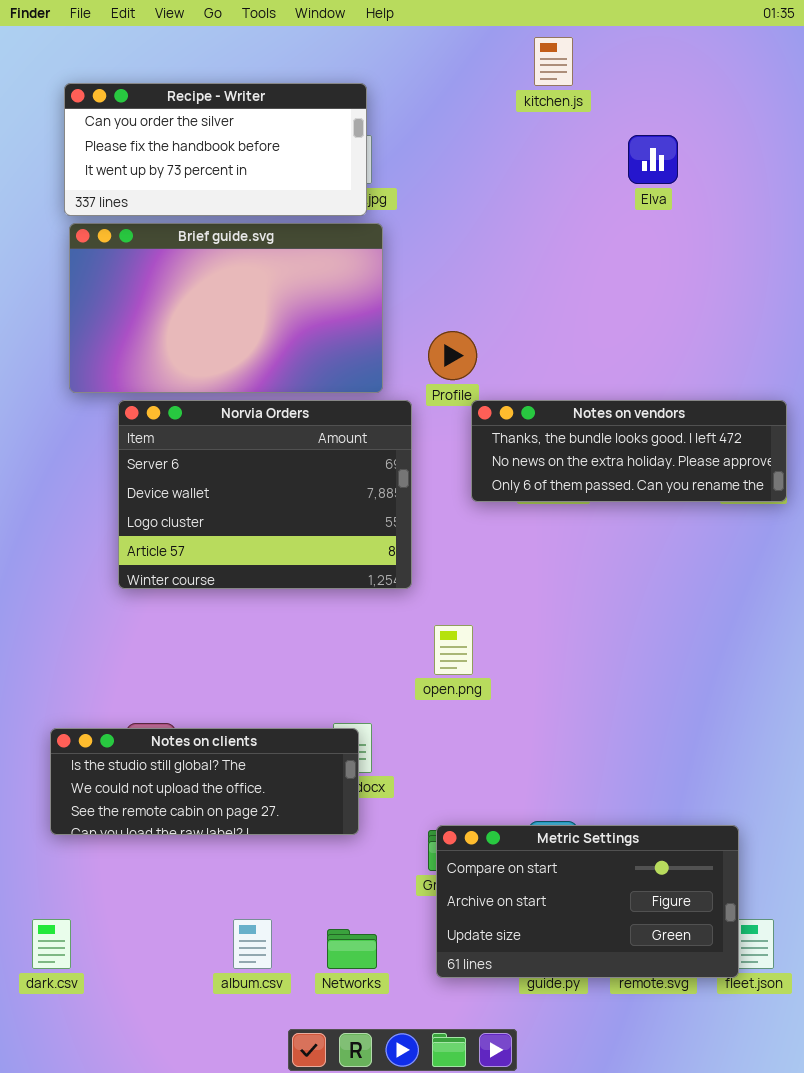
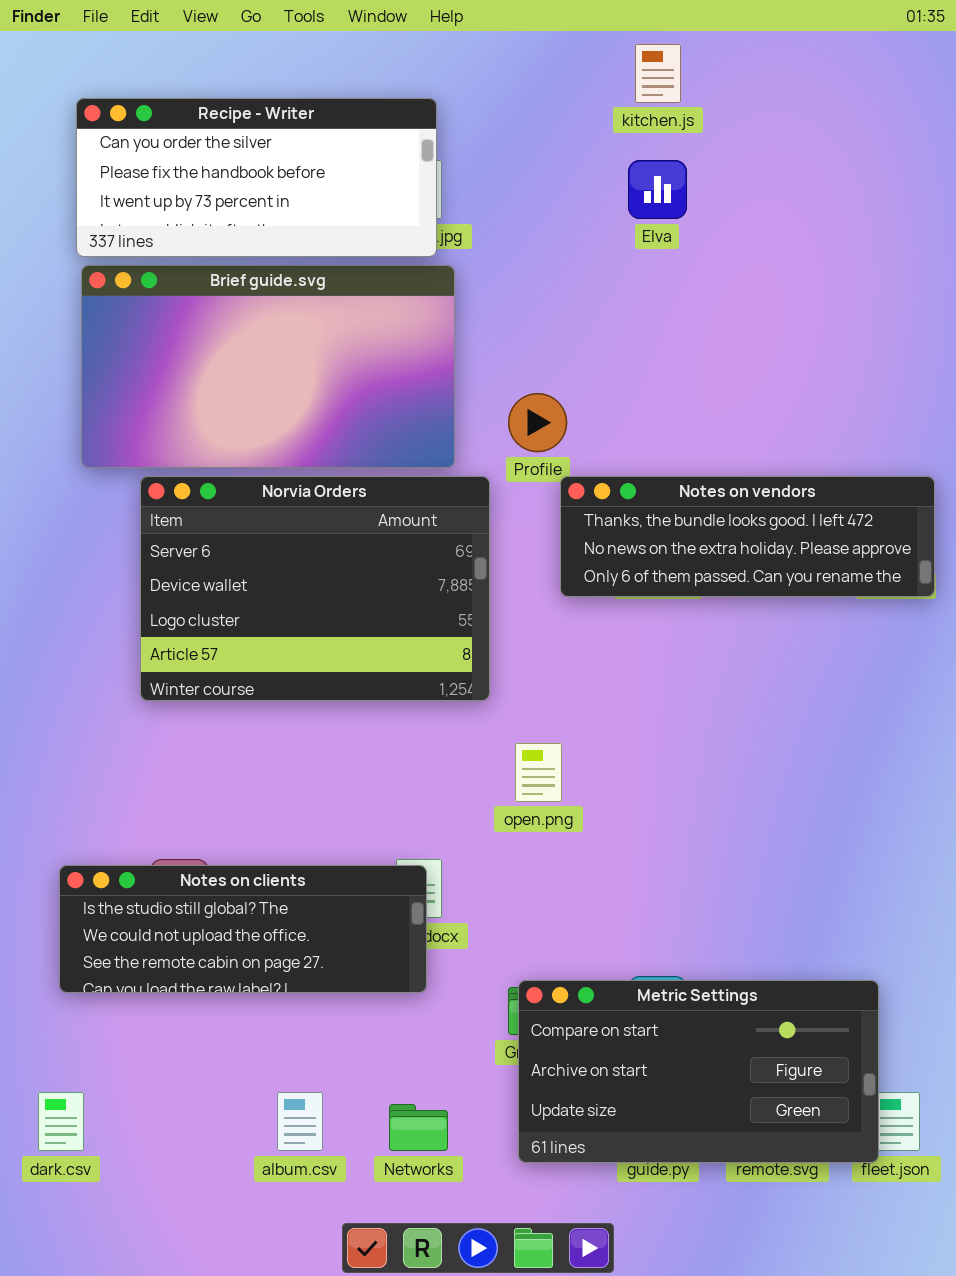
Elva: [628,135,678,184] -> [628,160,687,219], moved

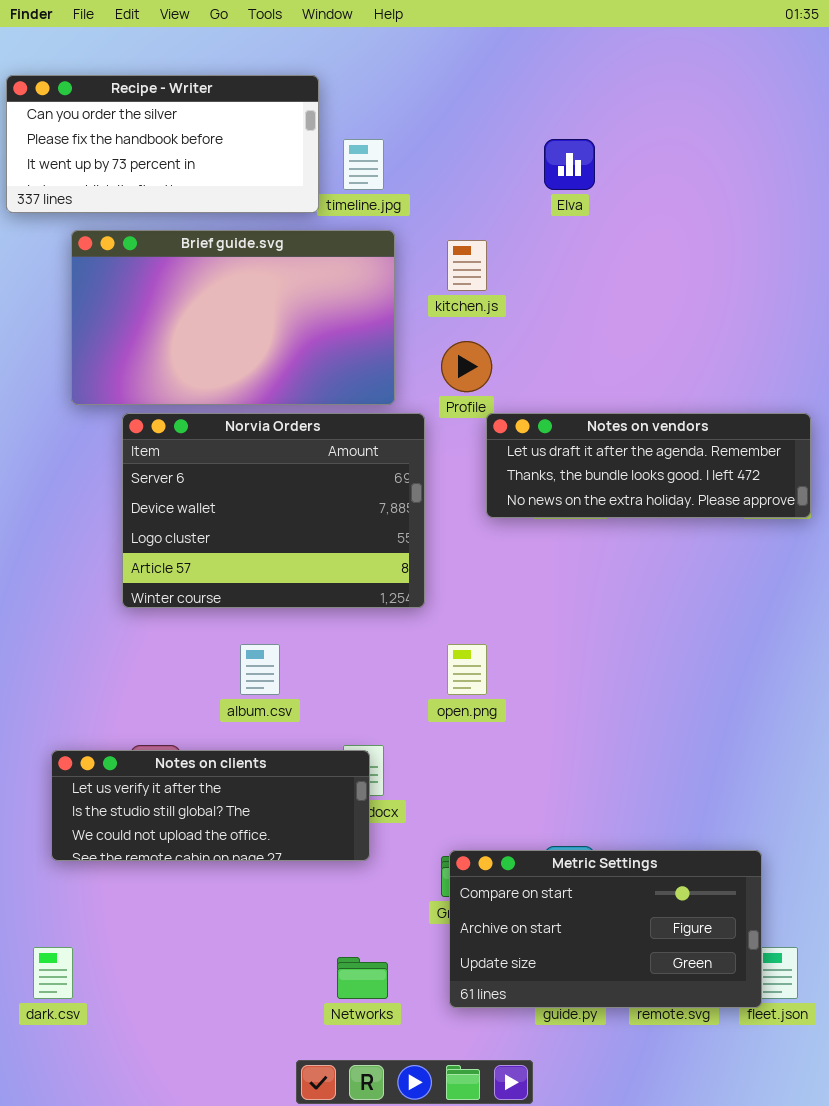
kitchen.js: [635,44,681,103] -> [447,240,487,291], moved
Recipe - Writer: [76,98,437,257] -> [6,75,319,213], moved
Notes on vendors: [560,476,935,597] -> [486,413,811,518], scrolled up 1 row
Notes on clients: [59,865,427,993] -> [51,750,370,861], scrolled up 1 row
album.csv: [277,1092,323,1151] -> [240,644,280,695], moved

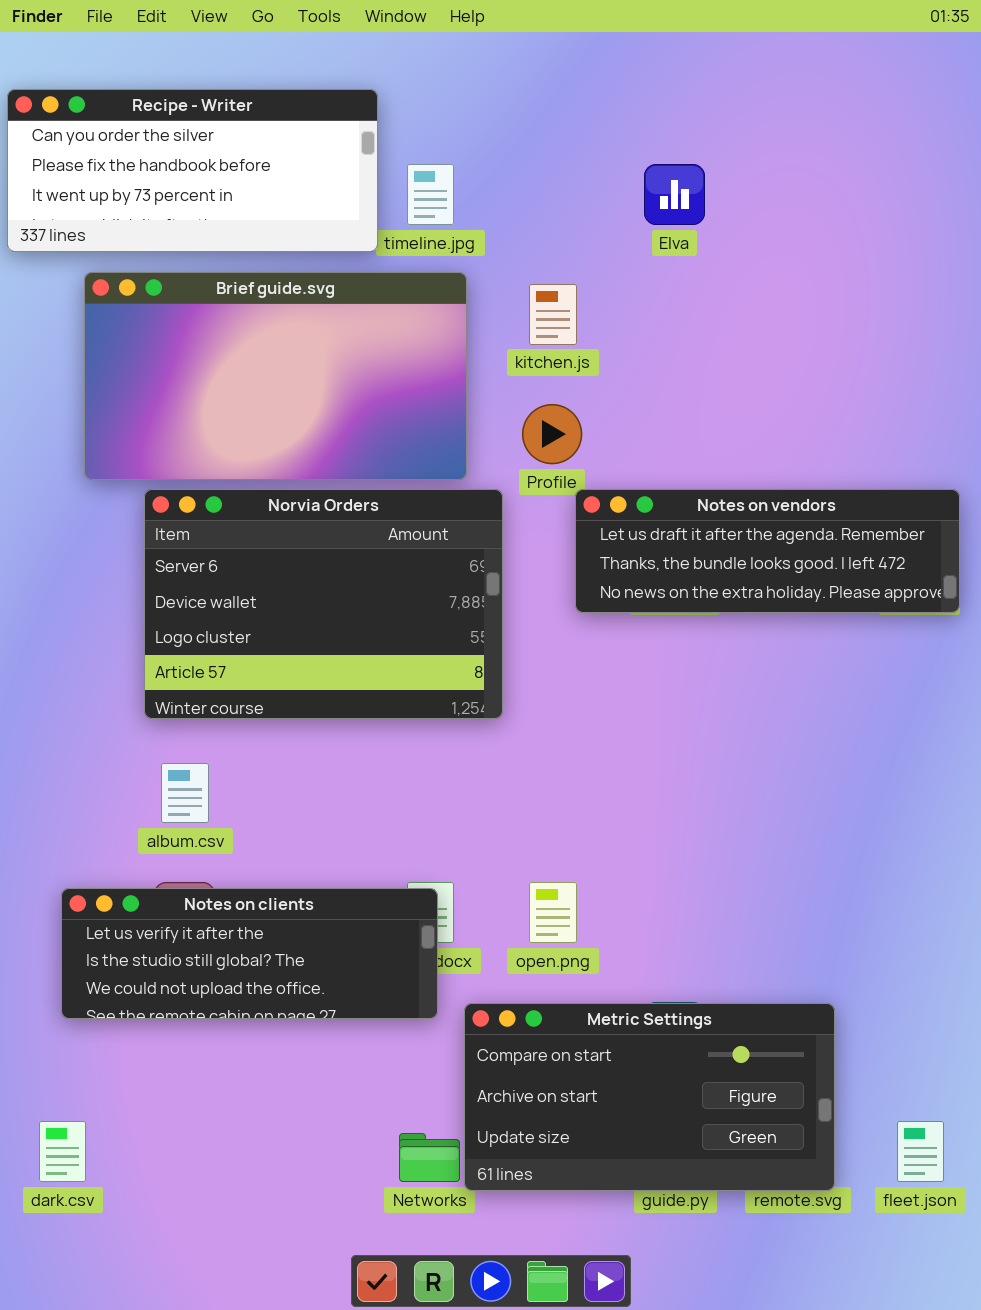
album.csv: [240,644,280,695] -> [161,763,209,823], moved
open.png: [447,644,487,695] -> [529,882,577,943], moved
Metric Settings: [449,850,762,1008] -> [464,1003,835,1191], moved

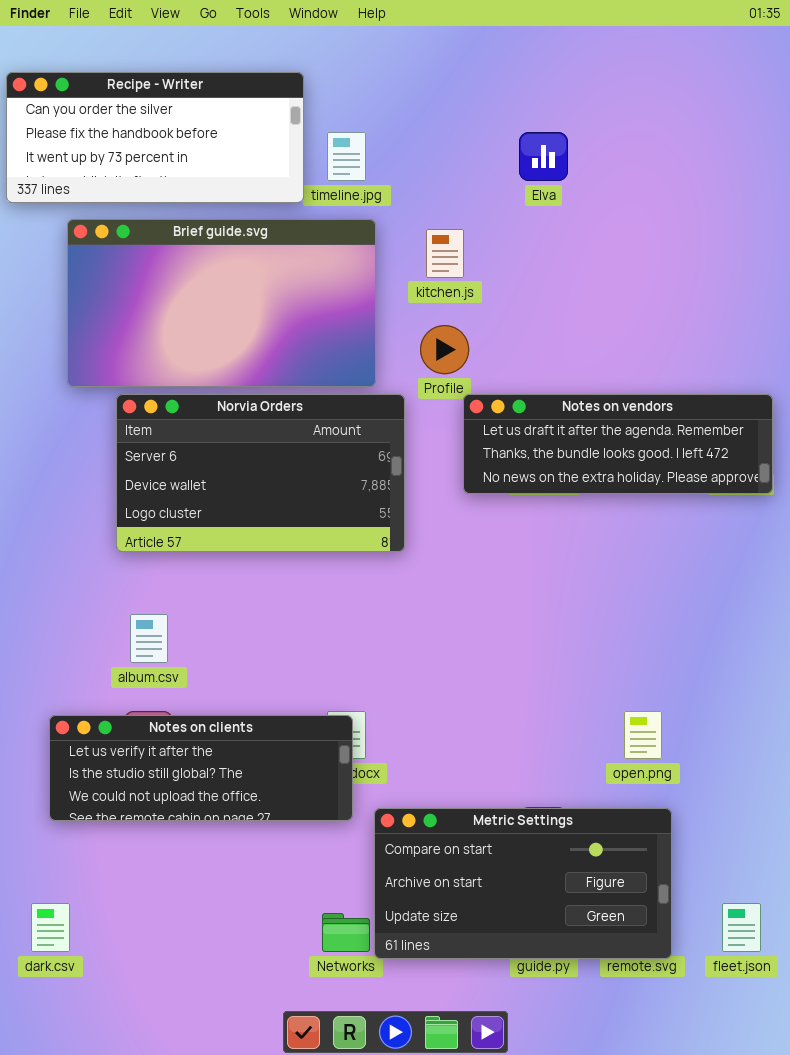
Norvia Orders: [144,489,503,719] -> [116,394,405,552], resized
open.png: [529,882,577,943] -> [624,711,662,759], moved

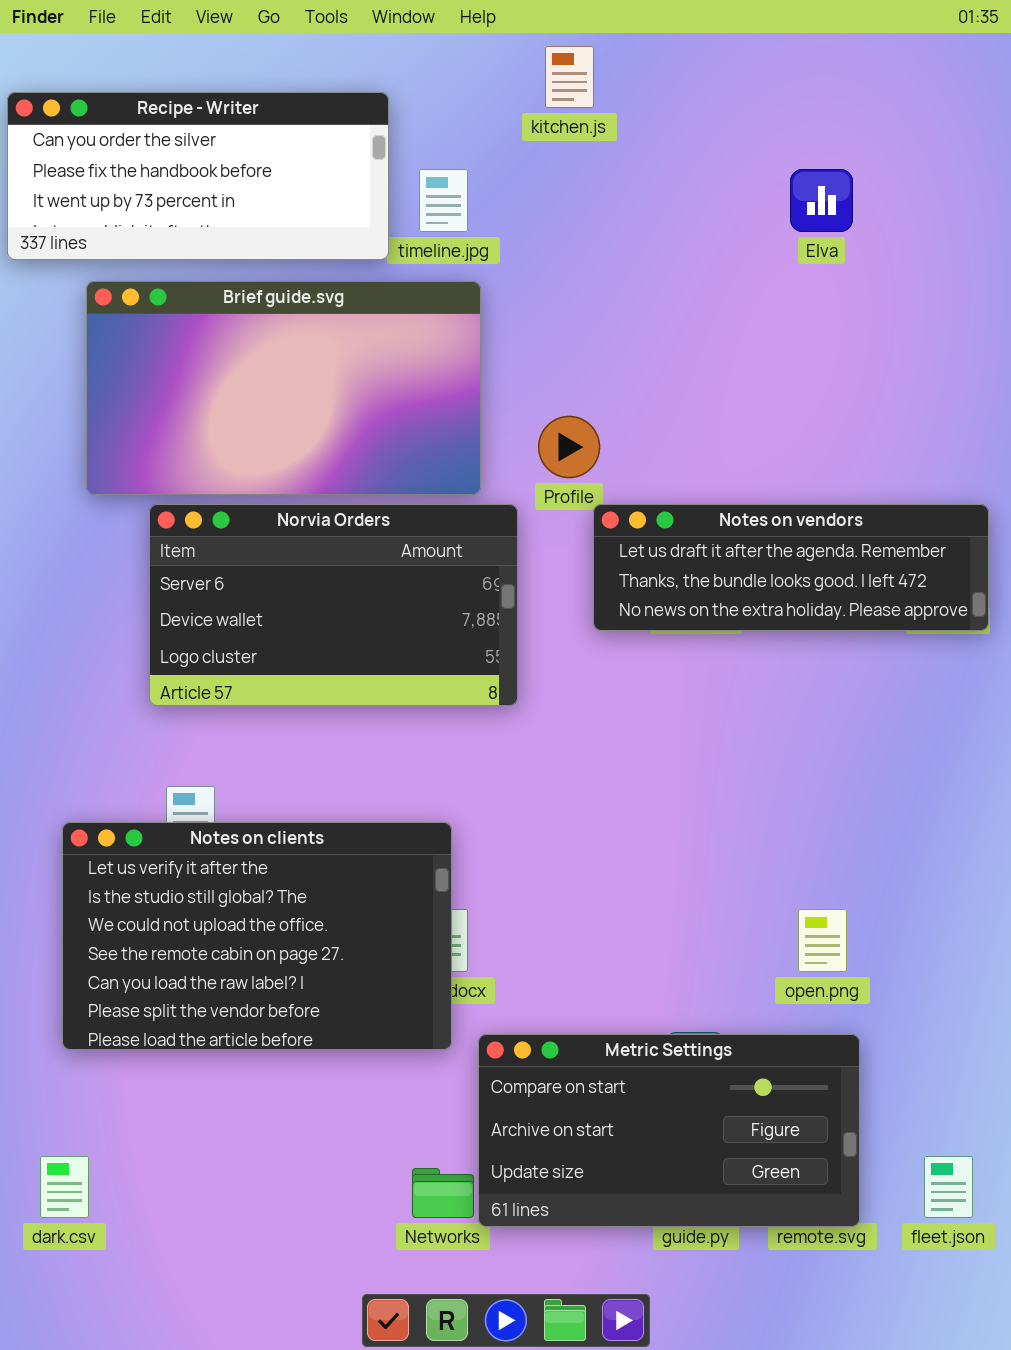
Elva: [519,132,568,181] -> [790,169,853,232], moved
kitchen.js: [426,229,464,278] -> [545,46,594,108], moved
Notes on clients: [49,715,353,821] -> [62,822,452,1050], resized

